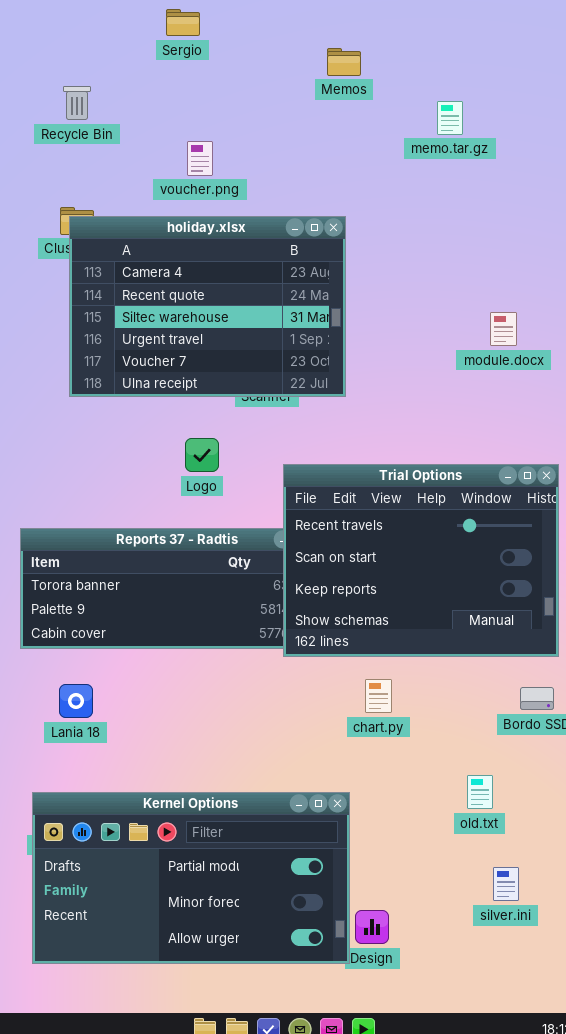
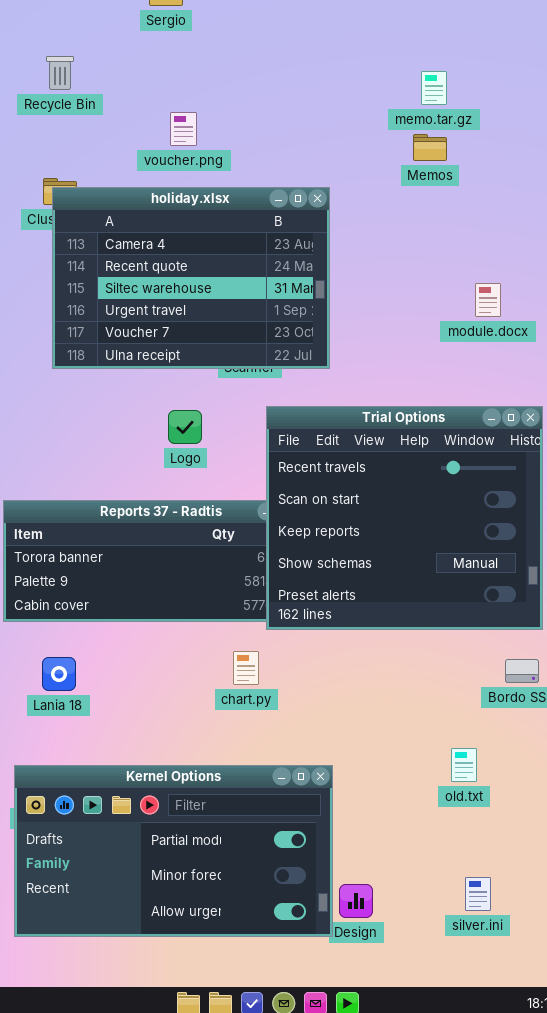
Memos: [327,48,361,76] -> [413,134,447,161], moved
Trial Options: [283,464,559,657] -> [266,406,543,630], resized
chart.py: [365,679,392,713] -> [233,651,259,685], moved
silver.ini: [493,867,519,901] -> [465,877,491,911], moved

